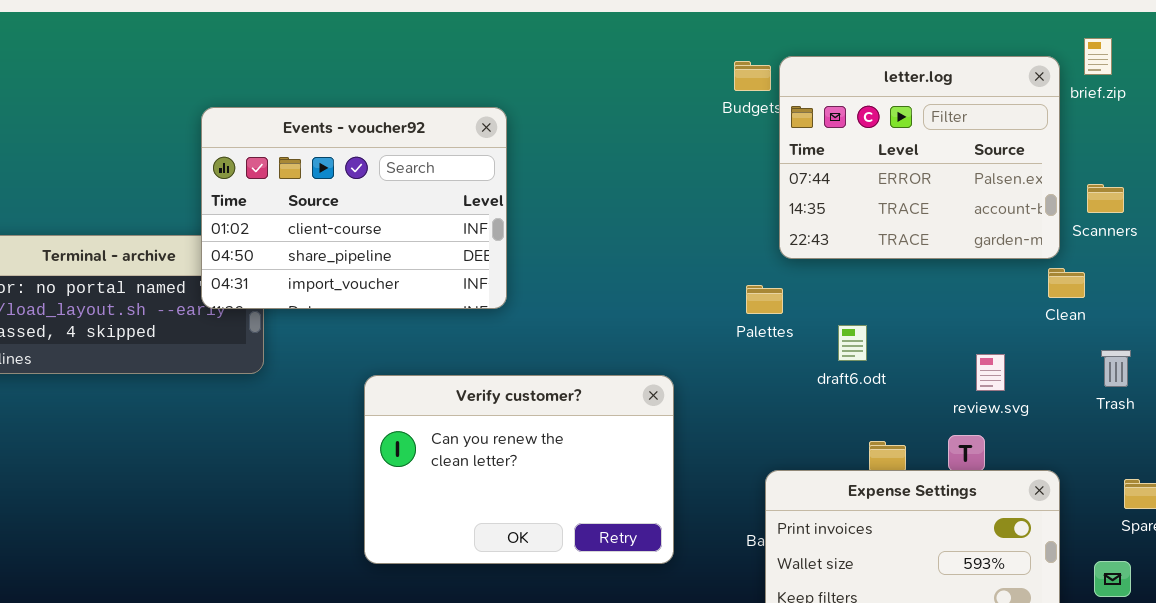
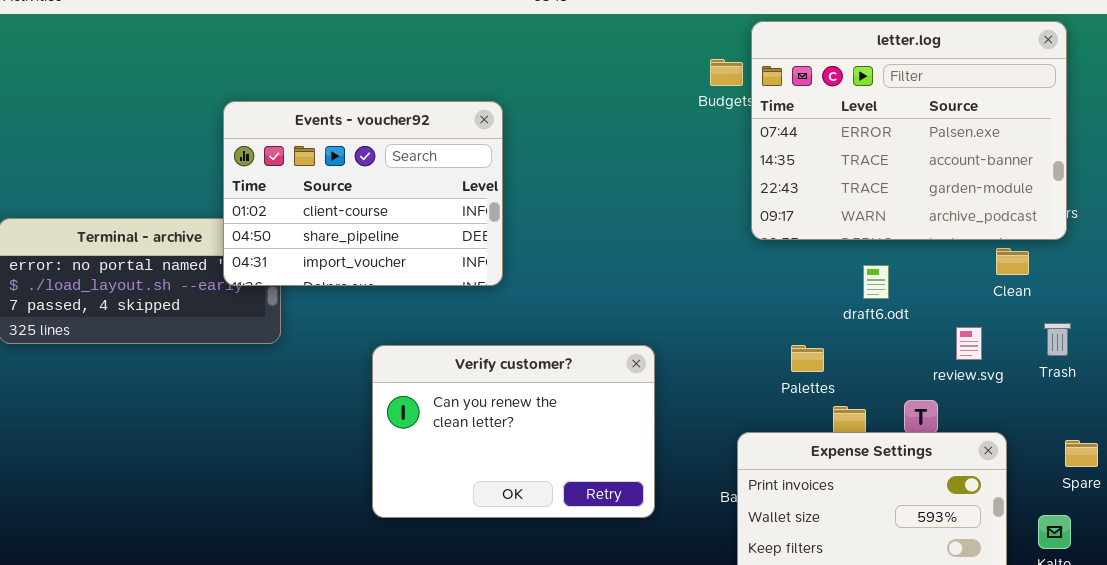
letter.log: [779,56,1060,259] -> [751,21,1067,240], resized
Palettes: [746,285,783,314] -> [791,345,824,372], moved
draft6.odt: [838,325,867,361] -> [863,265,889,299], moved
review.svg: [976,354,1005,391] -> [956,327,982,360], moved

